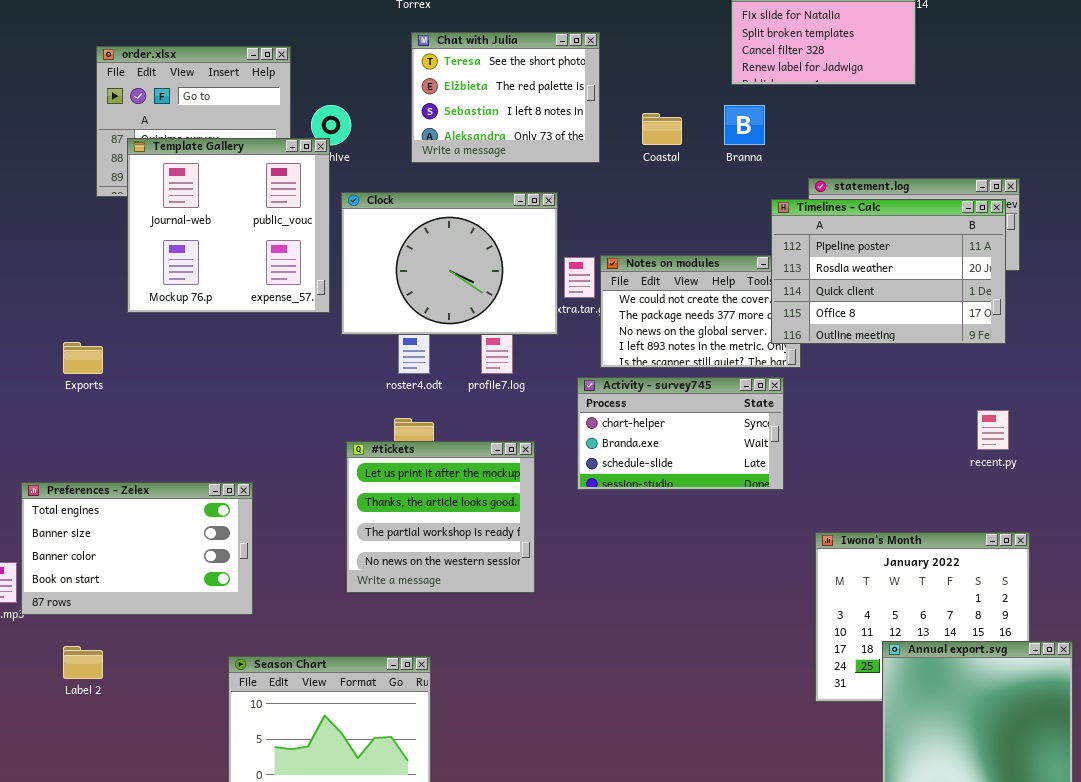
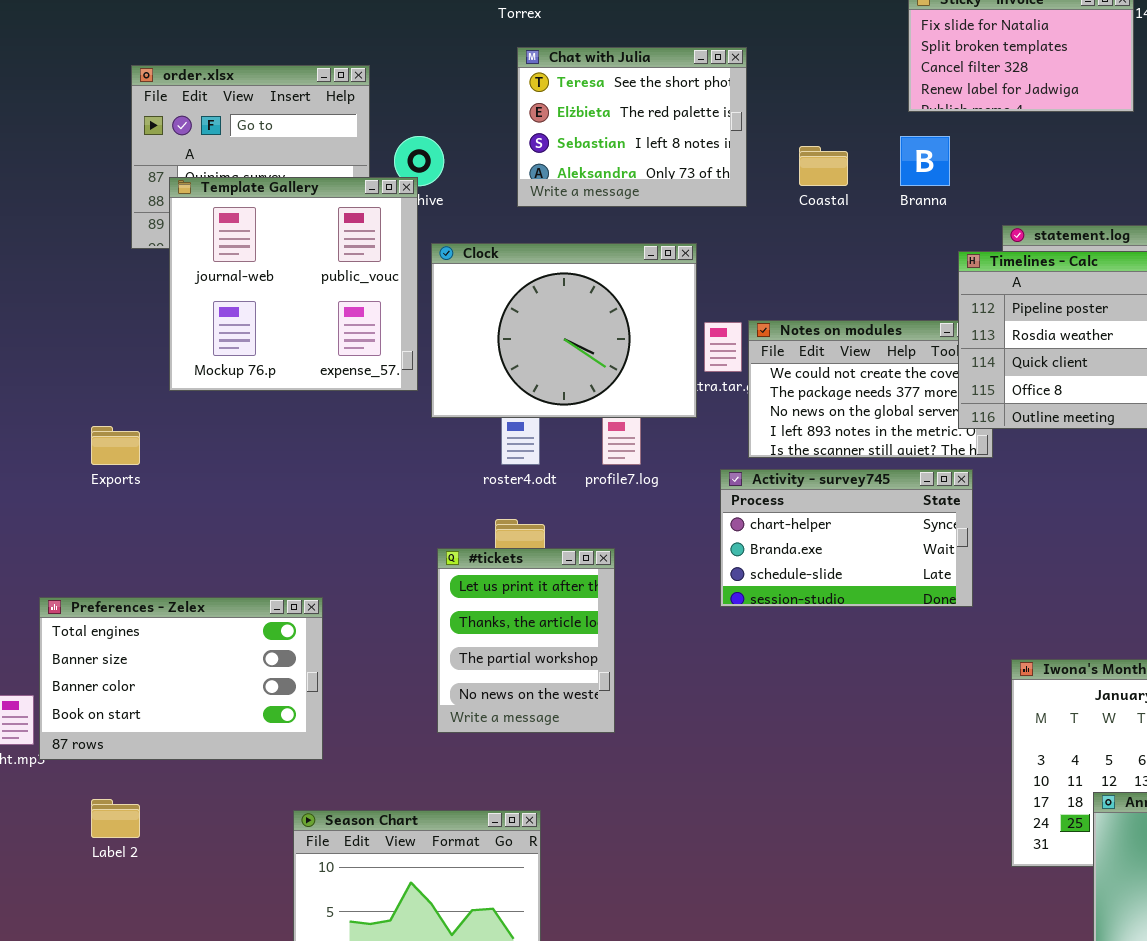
#tickets: [346,441,535,593] -> [437,548,615,733], resized

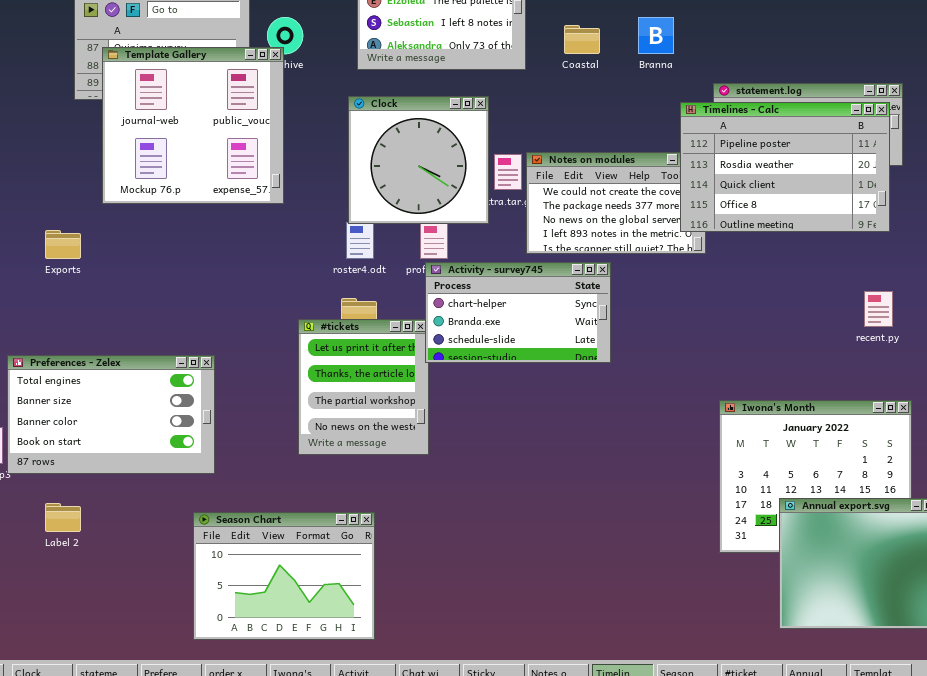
Clock: [431,243,697,418] -> [348,96,489,224], resized
Activity - survey745: [720,469,973,607] -> [425,262,611,363], moved

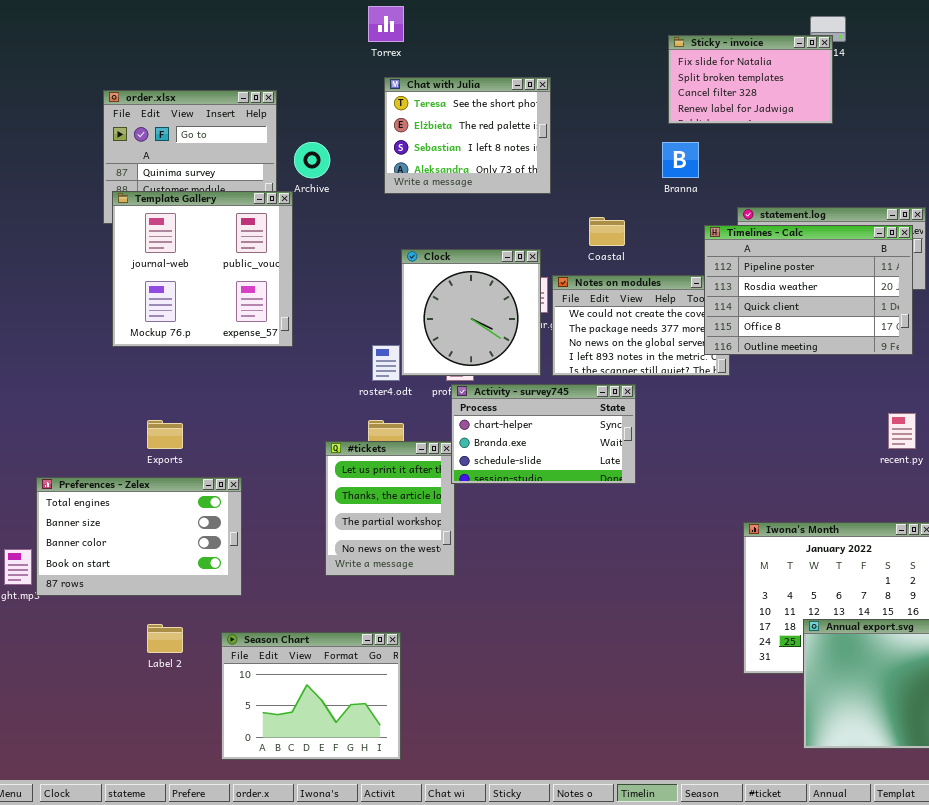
Coastal: [564,25,600,54] -> [589,217,625,246], moved
Template Gallery: [102,47,284,204] -> [112,191,293,347], moved
Clock: [348,96,489,224] -> [401,249,541,376], moved
Exports: [45,230,81,259] -> [147,420,183,449], moved
Label 2: [45,503,81,532] -> [147,624,183,653], moved

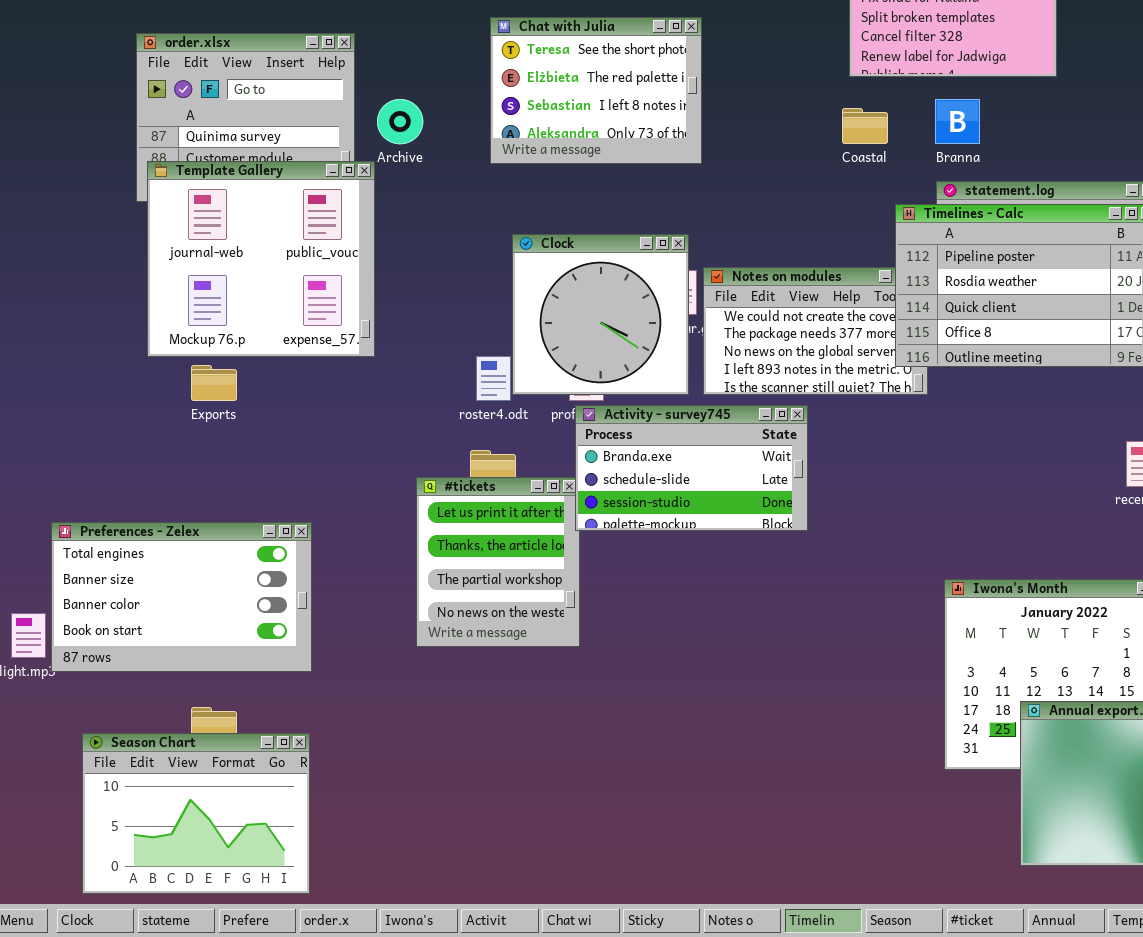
Branna: [662,142,699,178] -> [935,99,980,144], moved
Coastal: [589,217,625,246] -> [842,108,888,144], moved
Activity - survey745: [451,384,636,484] -> [575,405,808,531], scrolled down 1 row
Exports: [147,420,183,449] -> [191,365,237,401], moved
Season Chart: [221,632,401,760] -> [82,733,310,894], moved

